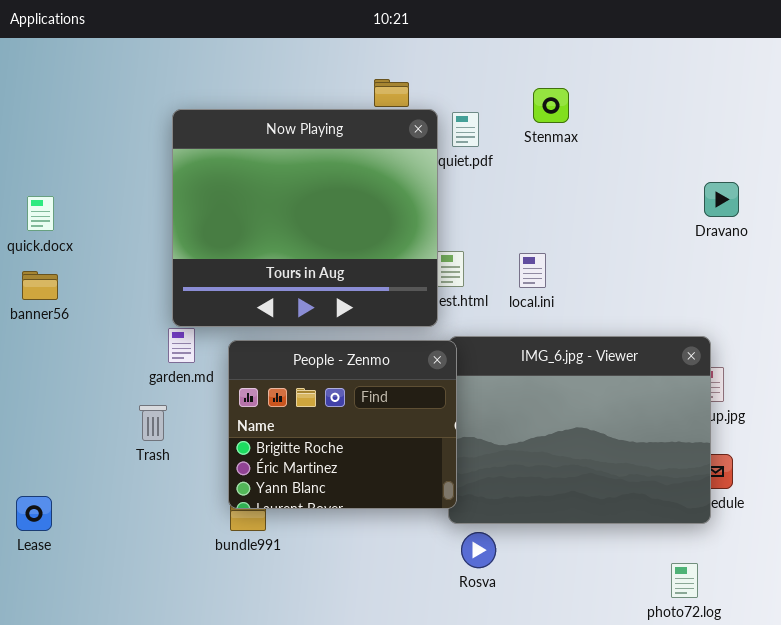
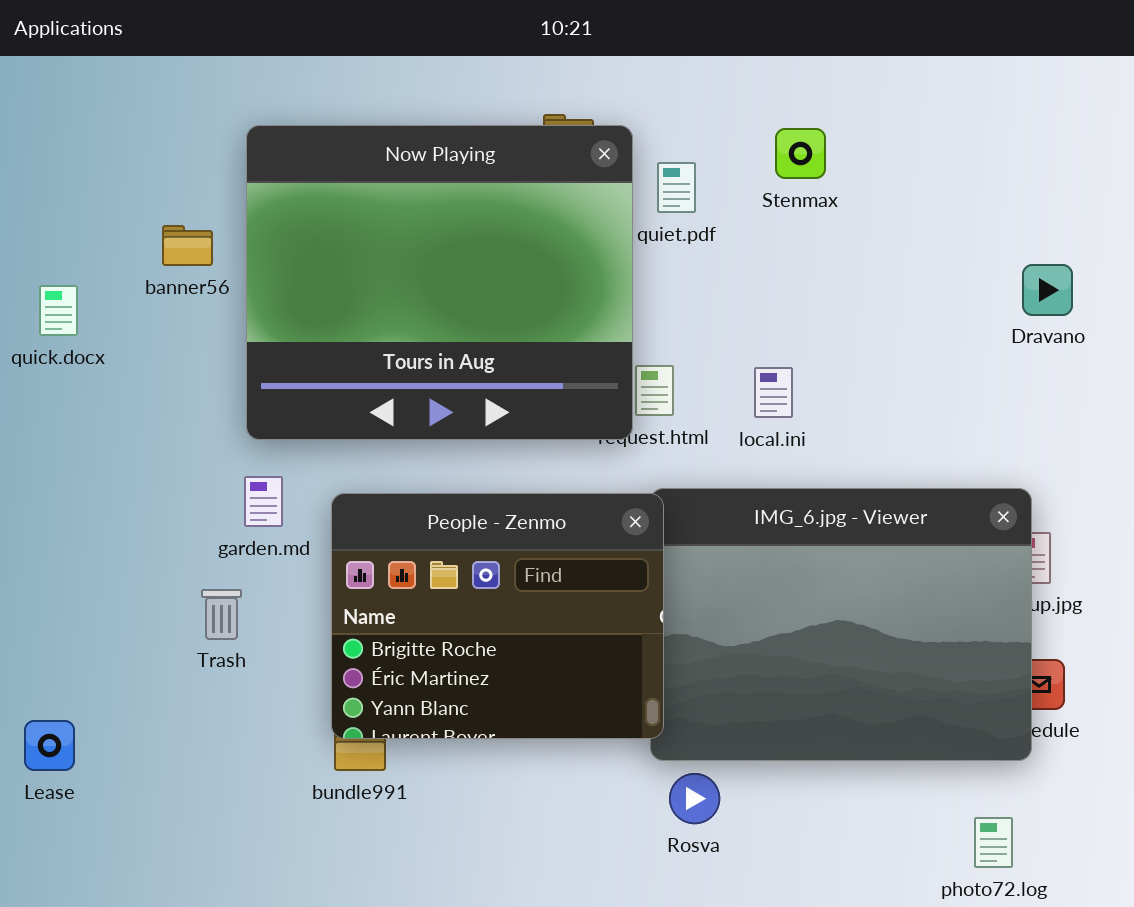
Now Playing: [172,109,438,327] -> [246,125,633,440], moved
banner56: [22,271,58,300] -> [162,225,213,266], moved

